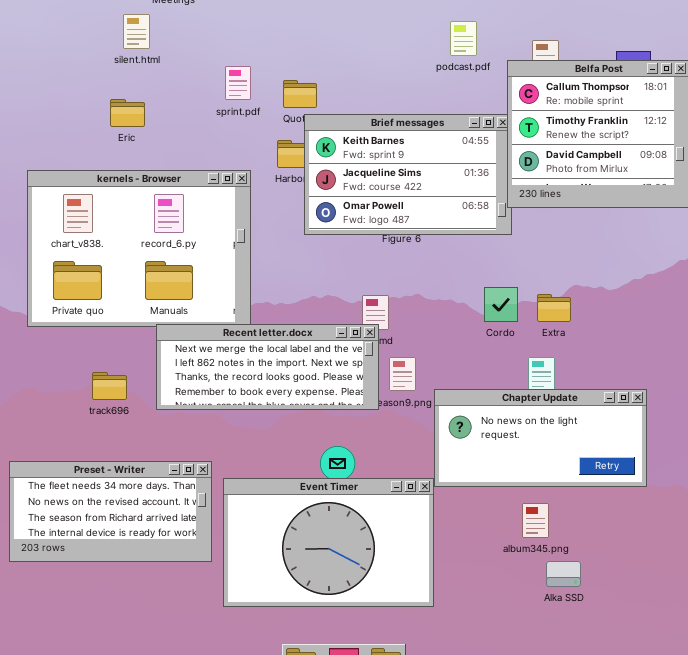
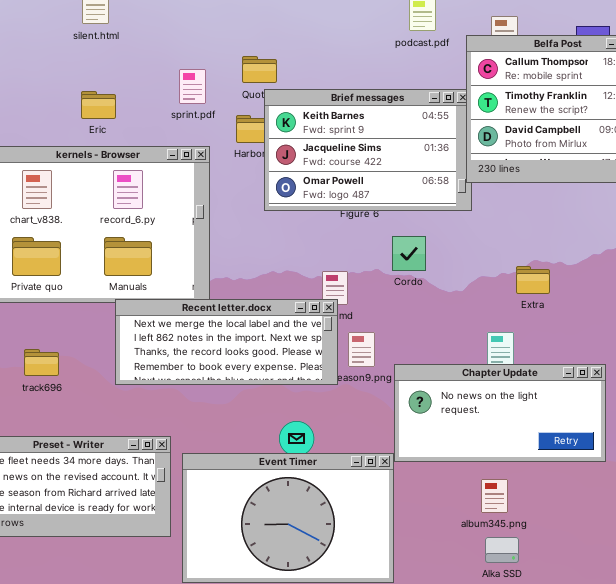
sprint.pdf: [225,66,251,100] -> [179,69,206,104], moved
Eric: [110,99,145,127] -> [81,91,116,119], moved
Cordo: [484,287,518,322] -> [392,236,426,271], moved
Extra: [537,294,571,322] -> [516,266,550,294], moved
track696: [92,372,127,400] -> [24,349,59,376], moved
Alka SSD: [546,561,581,587] -> [485,537,519,563], moved

